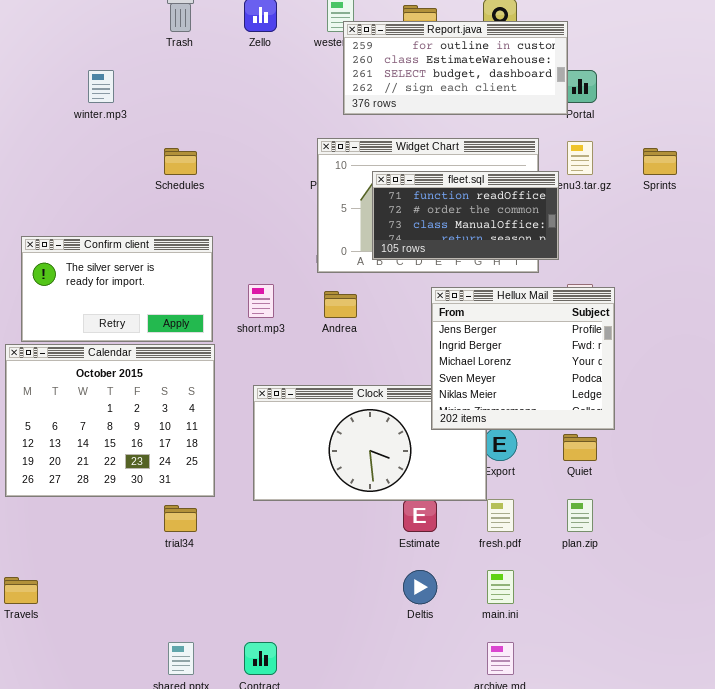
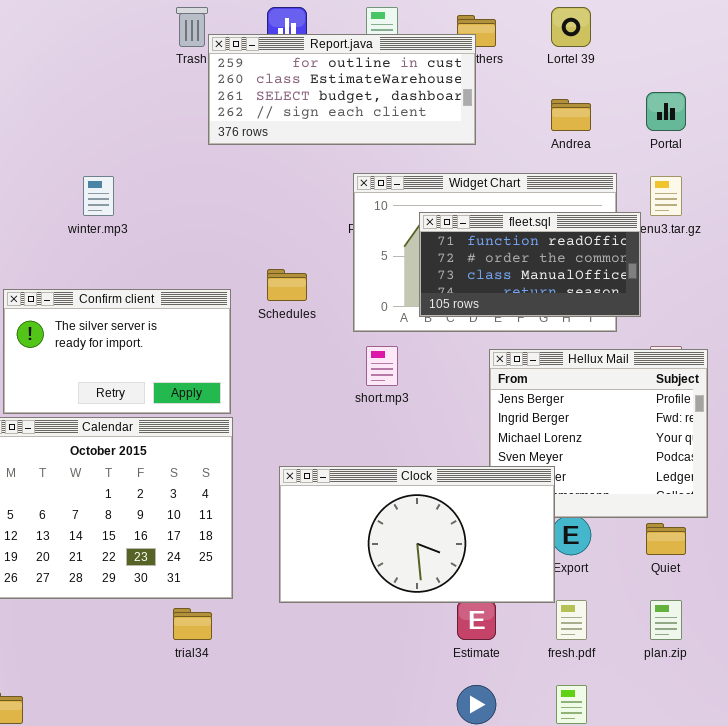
Report.java: [343,21,568,115] -> [208,34,476,145], moved
winter.mp3: [88,70,114,103] -> [83,176,114,216], moved
Schedules: [164,148,197,175] -> [267,269,307,301], moved
short.mp3: [248,284,274,318] -> [366,346,398,386], moved
Andrea: [324,291,357,318] -> [551,99,591,131], moved
Clock: [253,385,487,501] -> [279,466,555,603], raised

